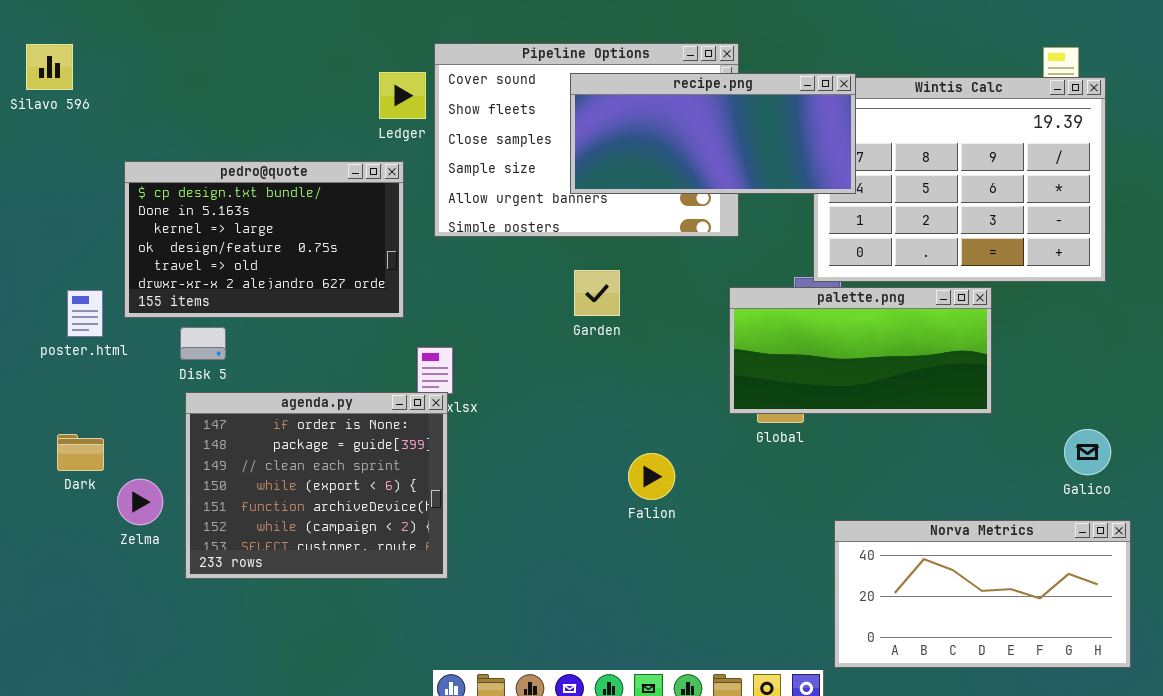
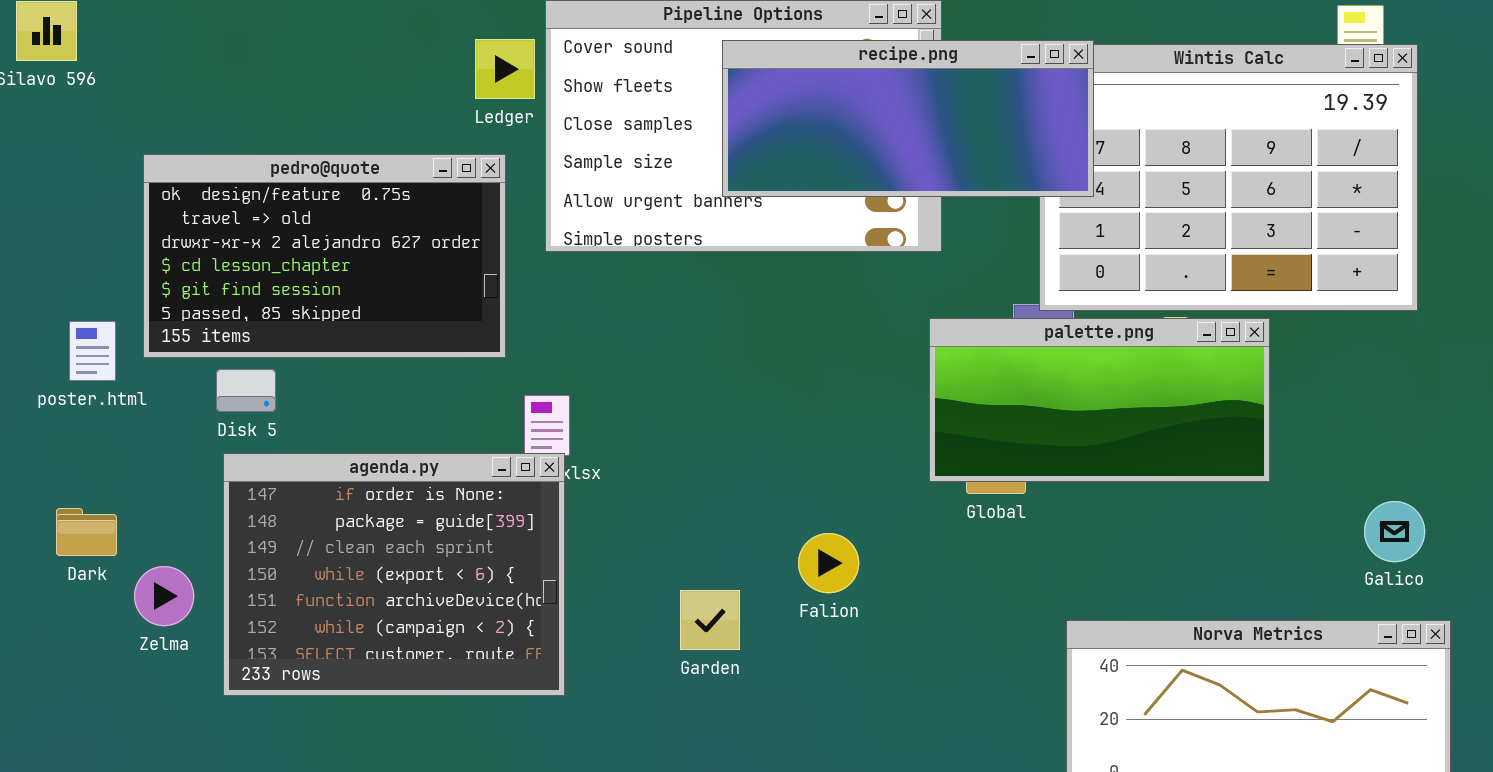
pedro@quote: [124,161,404,318] -> [143,154,506,358], scrolled down 3 rows
Garden: [574,270,620,316] -> [680,590,740,650], moved

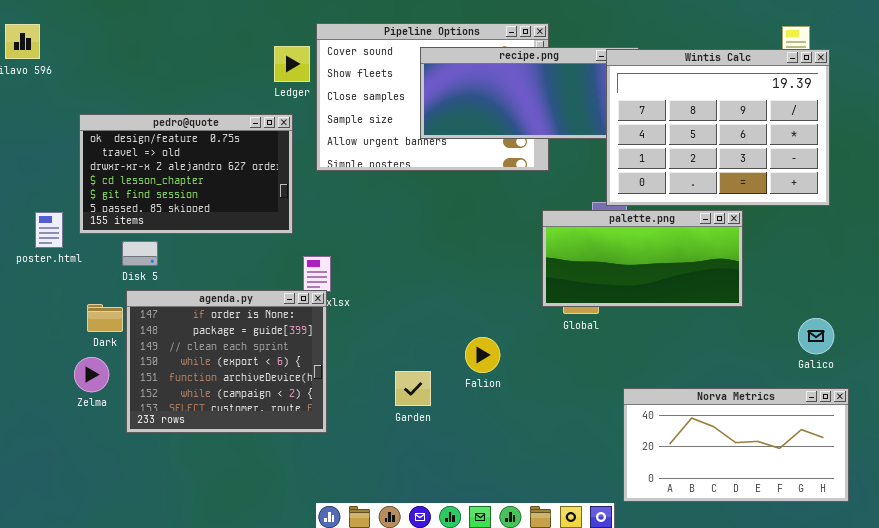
Wintis Calc: [1039,44,1418,311] -> [606,49,830,206], raised
Dark: [56,508,117,556] -> [87,304,123,332], moved

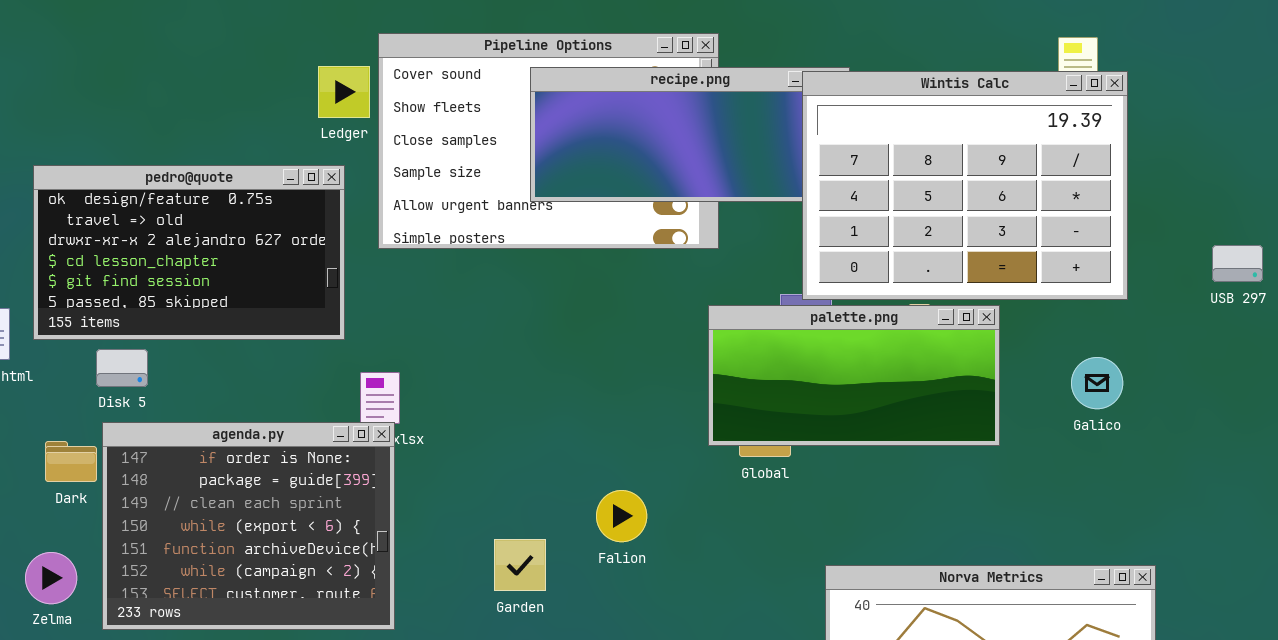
Galico: [798,318,834,354] -> [1071,357,1123,409], moved
Zelma: [74,357,109,392] -> [25,552,77,604], moved

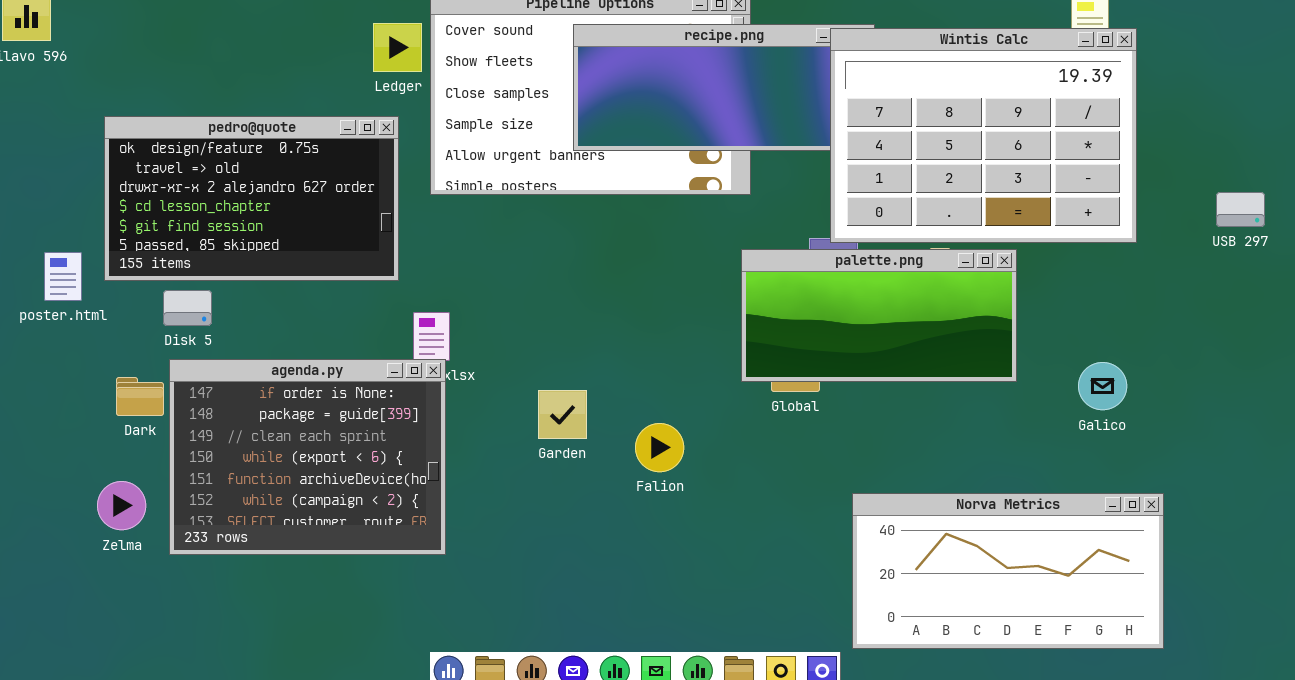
Galico: [1071,357,1123,409] -> [1078,362,1127,410], moved
Garden: [494,539,546,591] -> [538,390,587,439], moved

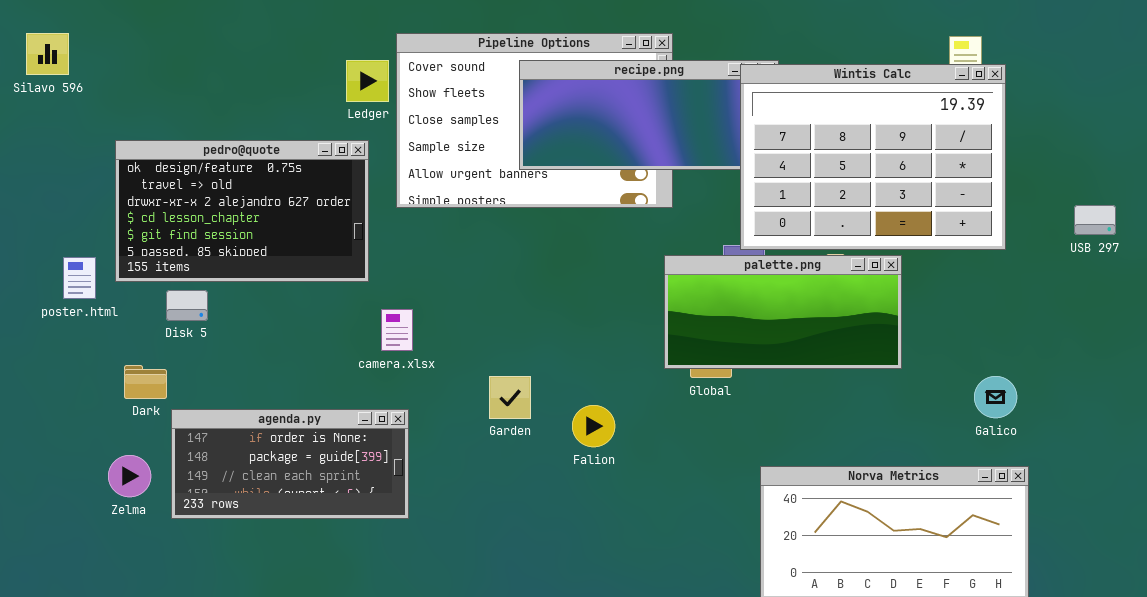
agenda.py: [169,359,446,555] -> [171,409,409,519], resized
Galico: [1078,362,1127,410] -> [974,376,1017,418], moved

